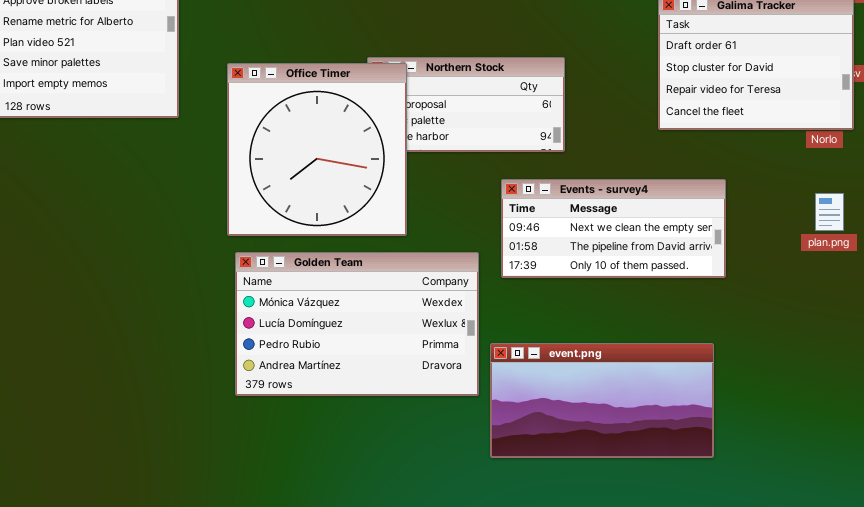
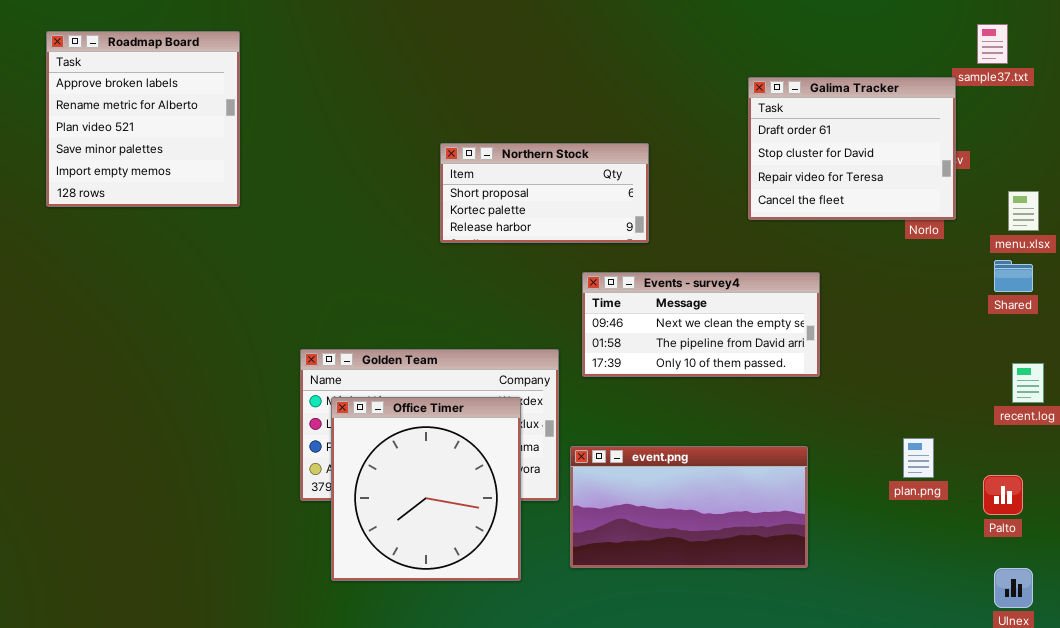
Office Timer: [227,63,407,236] -> [331,397,521,581], moved
plan.png: [815,193,844,231] -> [903,438,934,478], moved

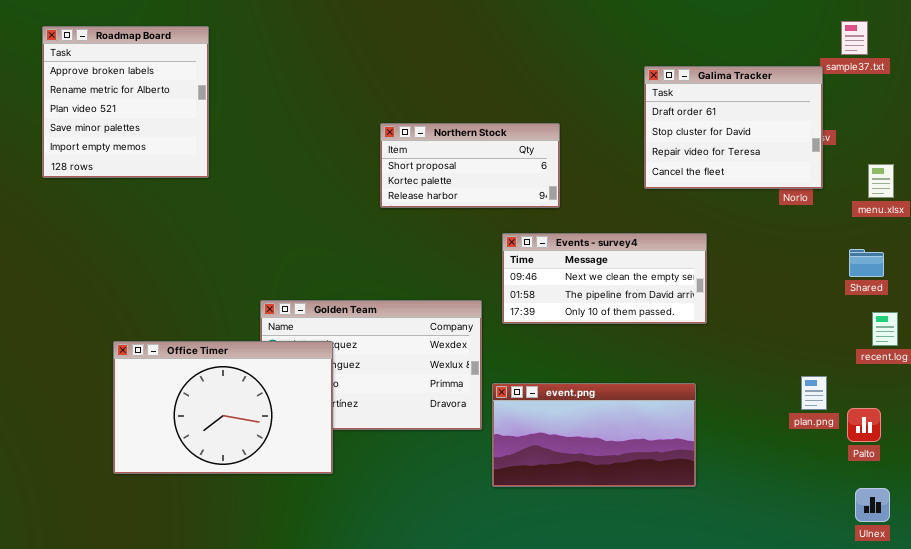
Shared: [994,260,1033,292] -> [849,249,884,277], moved
Office Timer: [331,397,521,581] -> [113,341,333,474], moved, resized
plan.png: [903,438,934,478] -> [801,376,827,410], moved

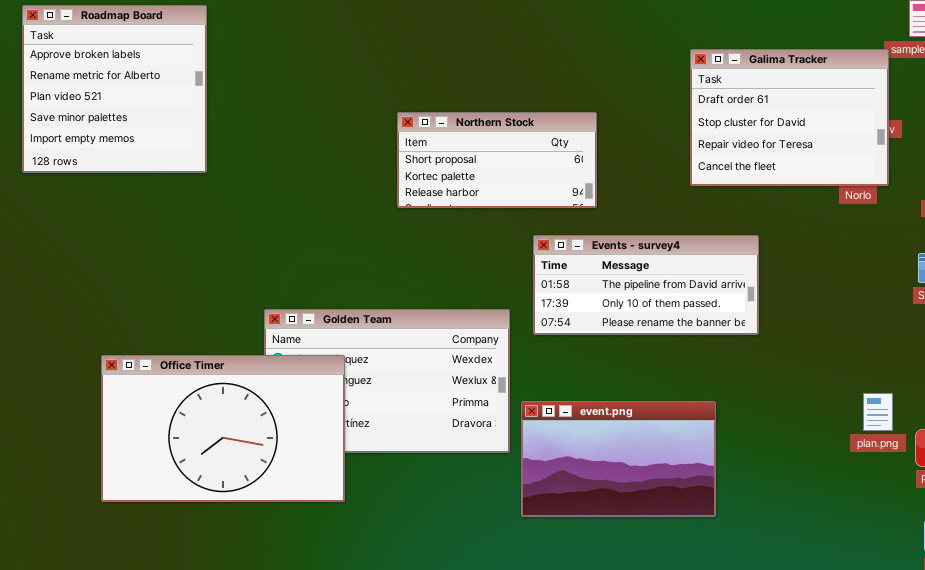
Events - survey4: [502,233,707,324] -> [533,235,759,335], scrolled down 1 row
event.png: [492,383,696,487] -> [521,401,716,517], resized

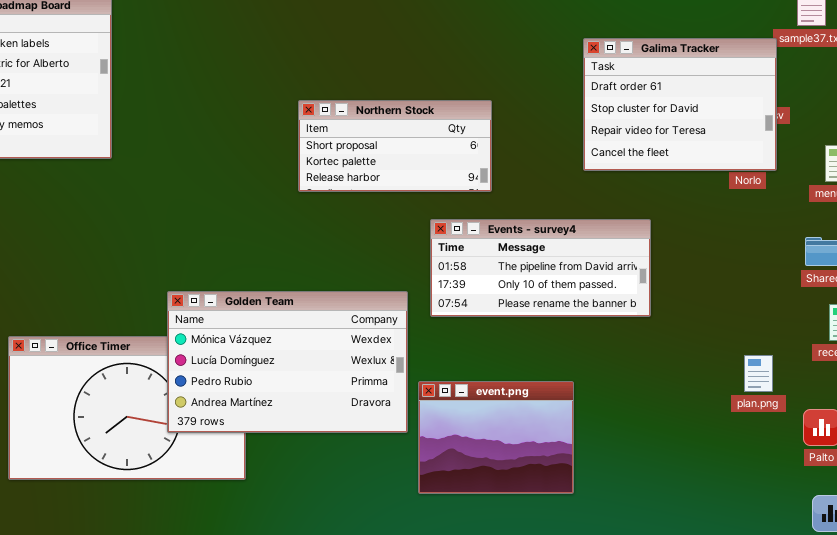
Golden Team: [264,309,510,453] -> [167,291,408,433], raised
plan.png: [863,393,893,431] -> [744,355,773,392], moved
event.png: [521,401,716,517] -> [418,381,574,494], resized

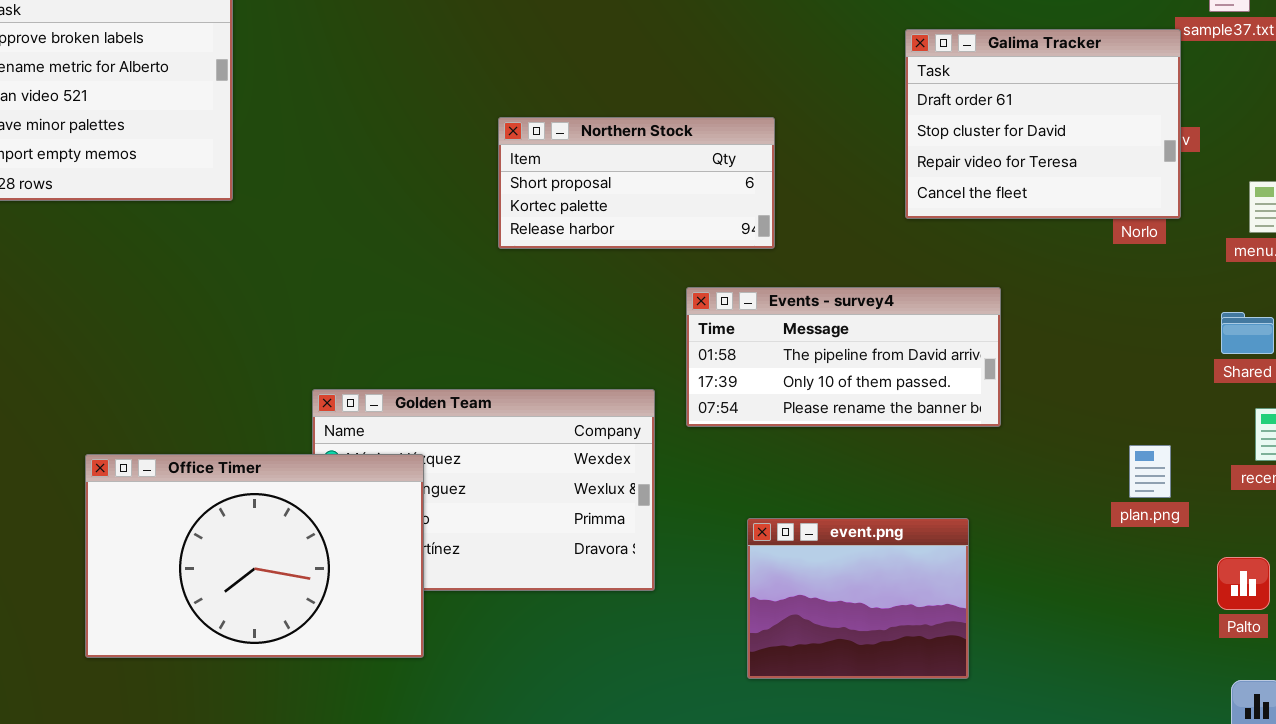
Office Timer: [8,336,246,480] -> [85,454,424,658], raised
plan.png: [744,355,773,392] -> [1129,445,1171,498], moved
event.png: [418,381,574,494] -> [747,518,969,679], moved

